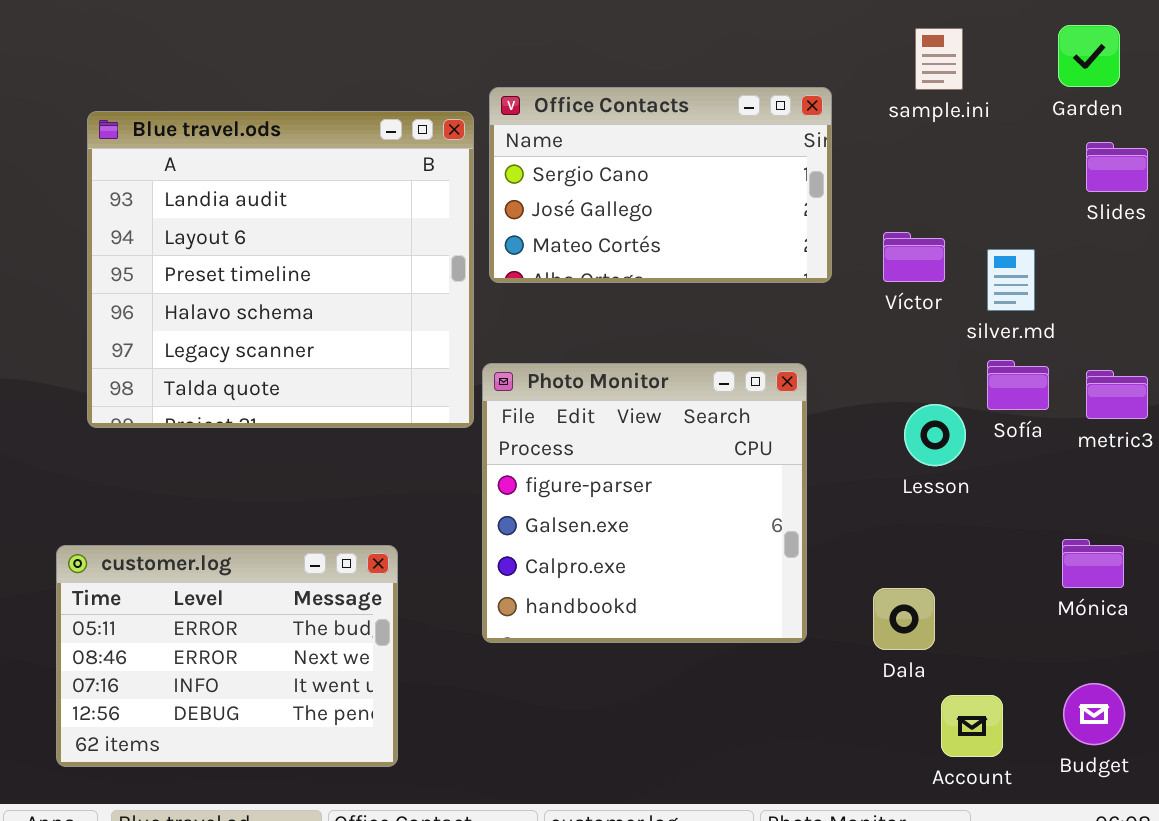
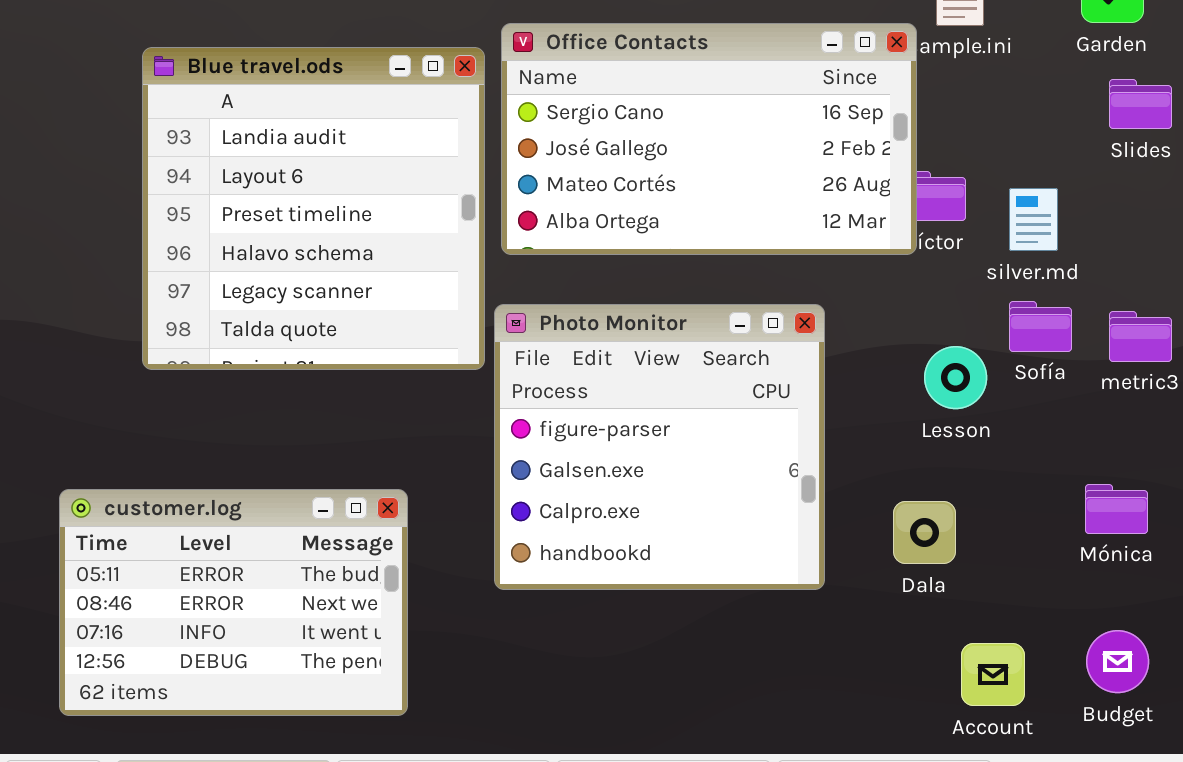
Office Contacts: [489,87,832,283] -> [501,23,917,255], resized
Blue travel.ods: [87,111,474,428] -> [142,47,485,370], resized
Dala: [873,588,935,650] -> [893,501,956,564], moved

